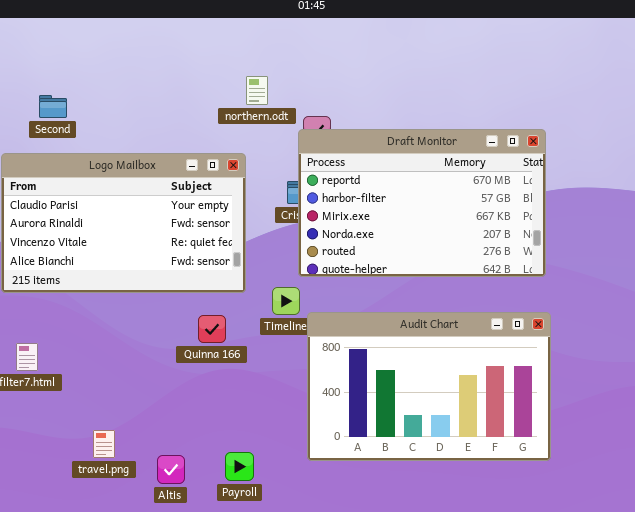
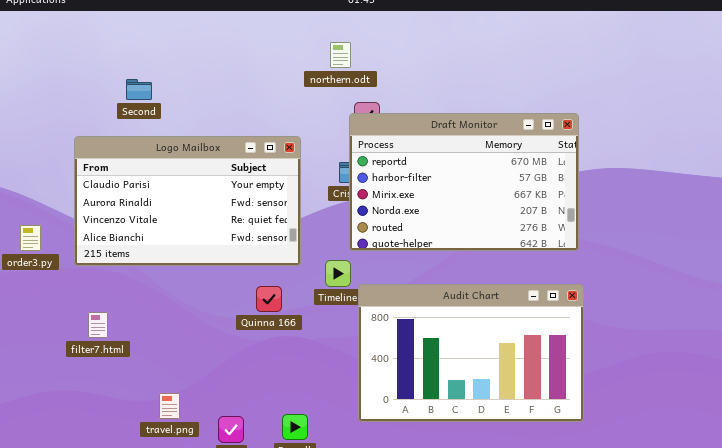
northern.odt: [246,76,268,105] -> [330,42,351,68], moved
Second: [39,95,67,118] -> [126,79,152,100], moved

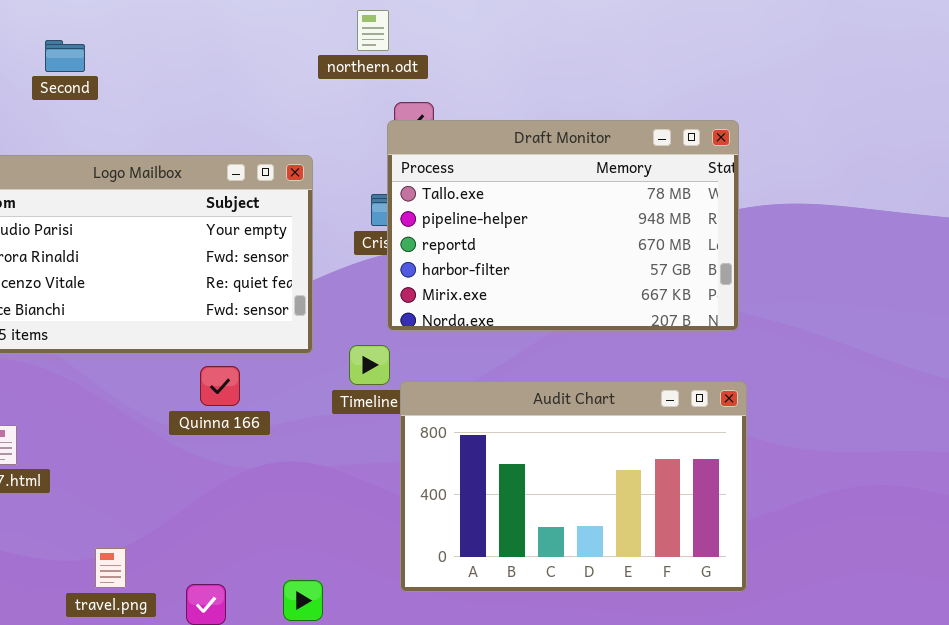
Second: [126,79,152,100] -> [45,40,85,72], moved
Draft Monitor: [349,113,579,251] -> [387,120,739,331], scrolled up 2 rows
Quinna 166: [256,286,282,312] -> [200,366,240,406], moved

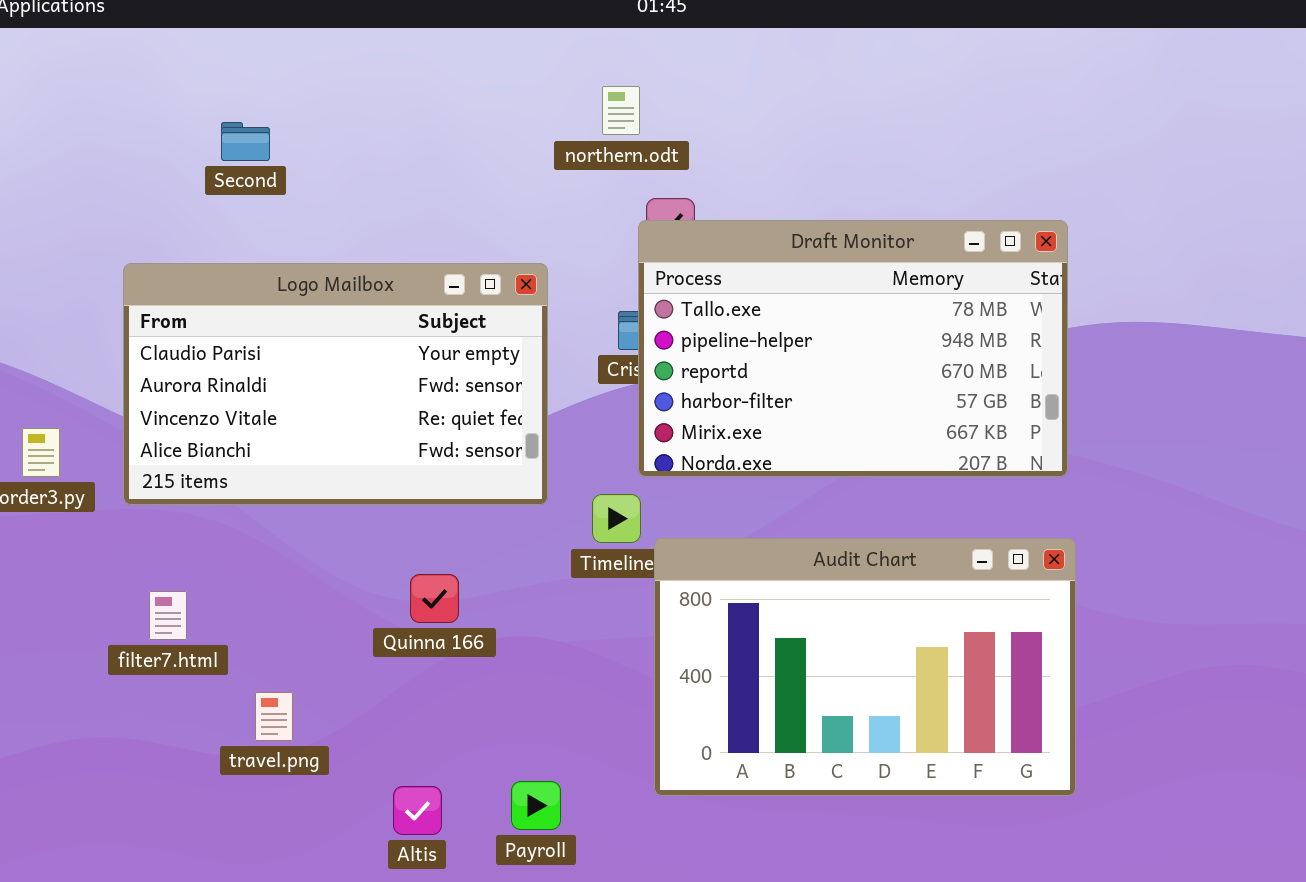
Quinna 166: [200,366,240,406] -> [410,574,459,623], moved
travel.png: [95,548,126,588] -> [255,692,293,741], moved

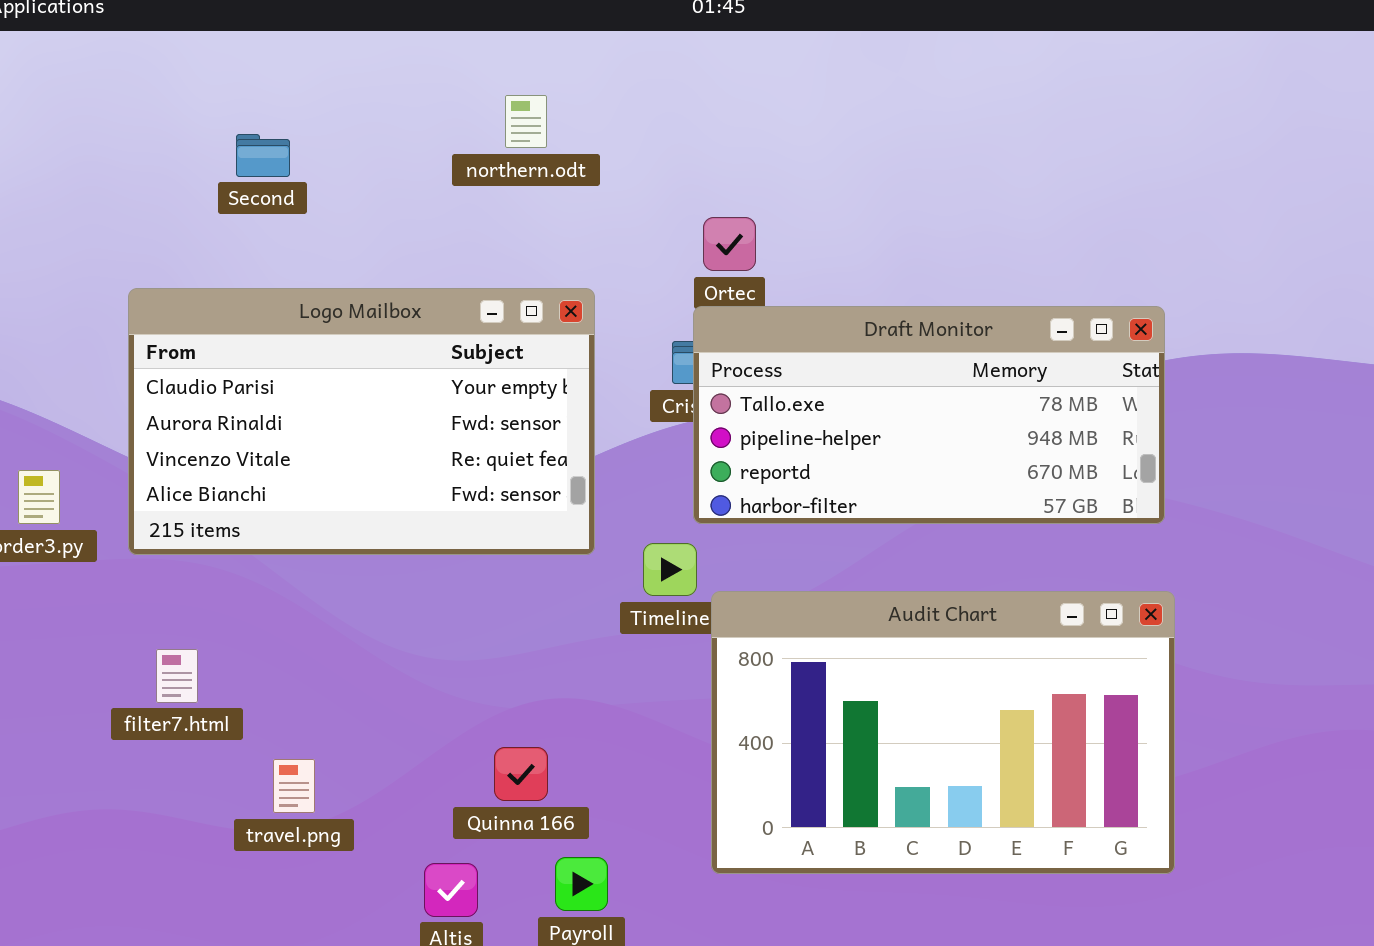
northern.odt: [602,86,640,135] -> [505,95,547,148], moved
Draft Monitor: [638,220,1068,477] -> [693,306,1165,524], resized
Quinna 166: [410,574,459,623] -> [494,747,548,801], moved

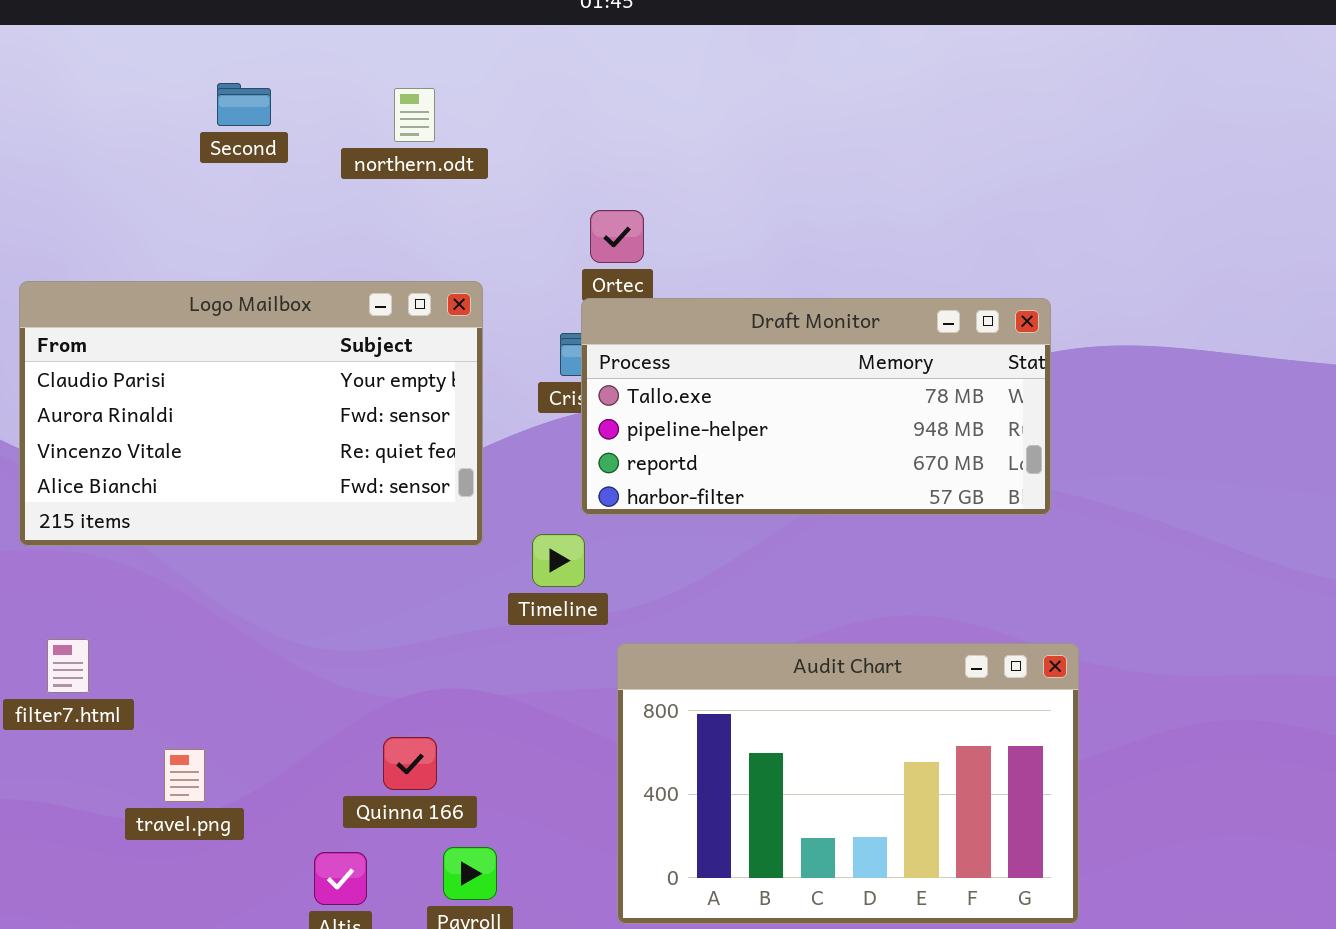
Second: [236,134,290,177] -> [217,83,271,126], moved
Audit Chart: [711,591,1175,874] -> [617,643,1079,924], moved

